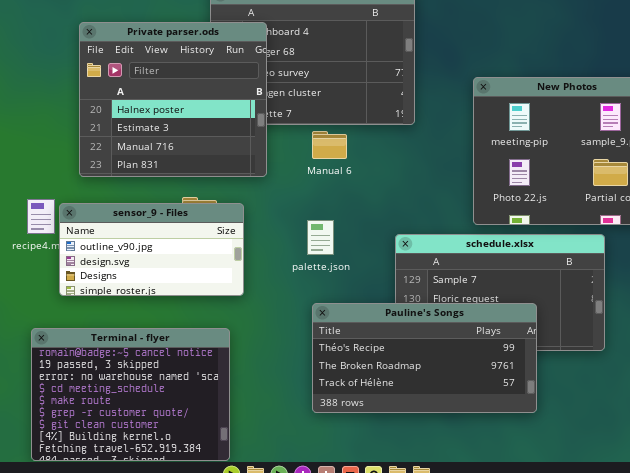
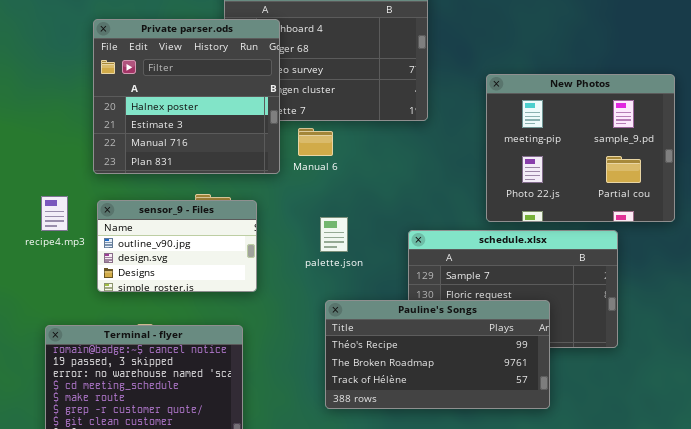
Manual 6: [312,131,347,159] -> [298,128,333,156], moved
sensor_9 - Files: [59,203,244,296] -> [97,200,257,292], resized

